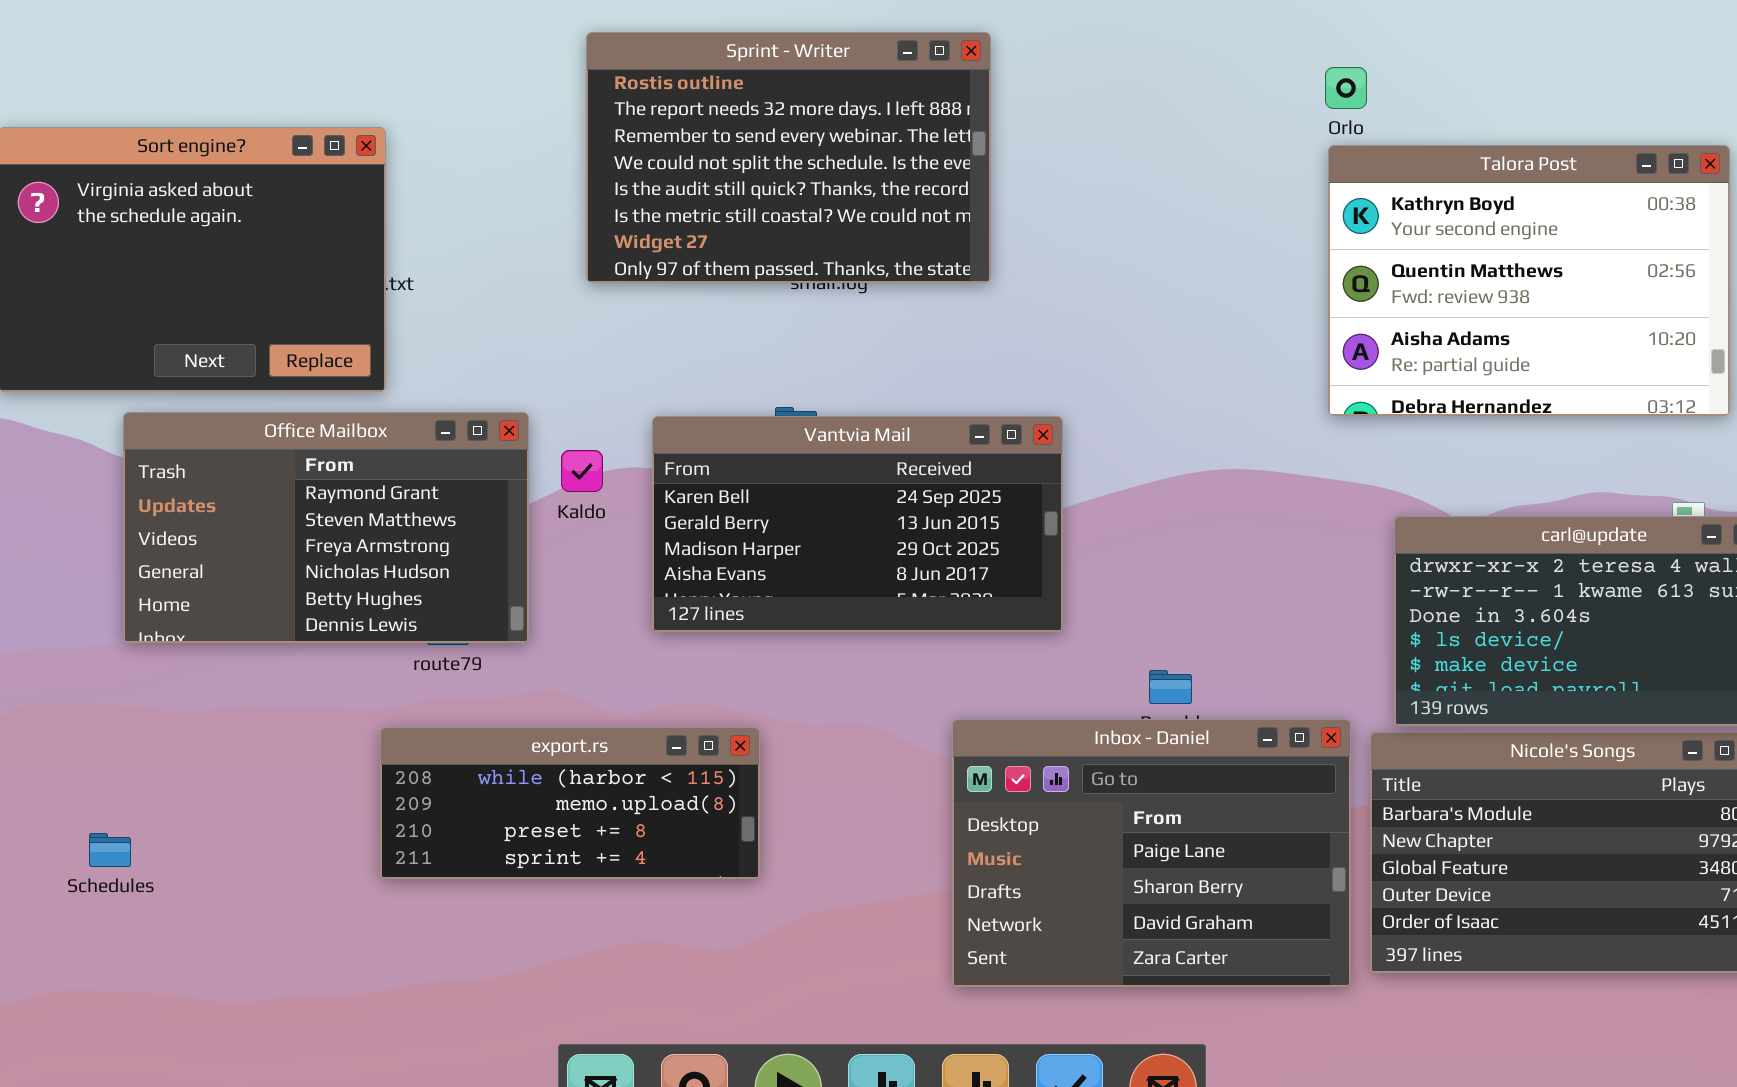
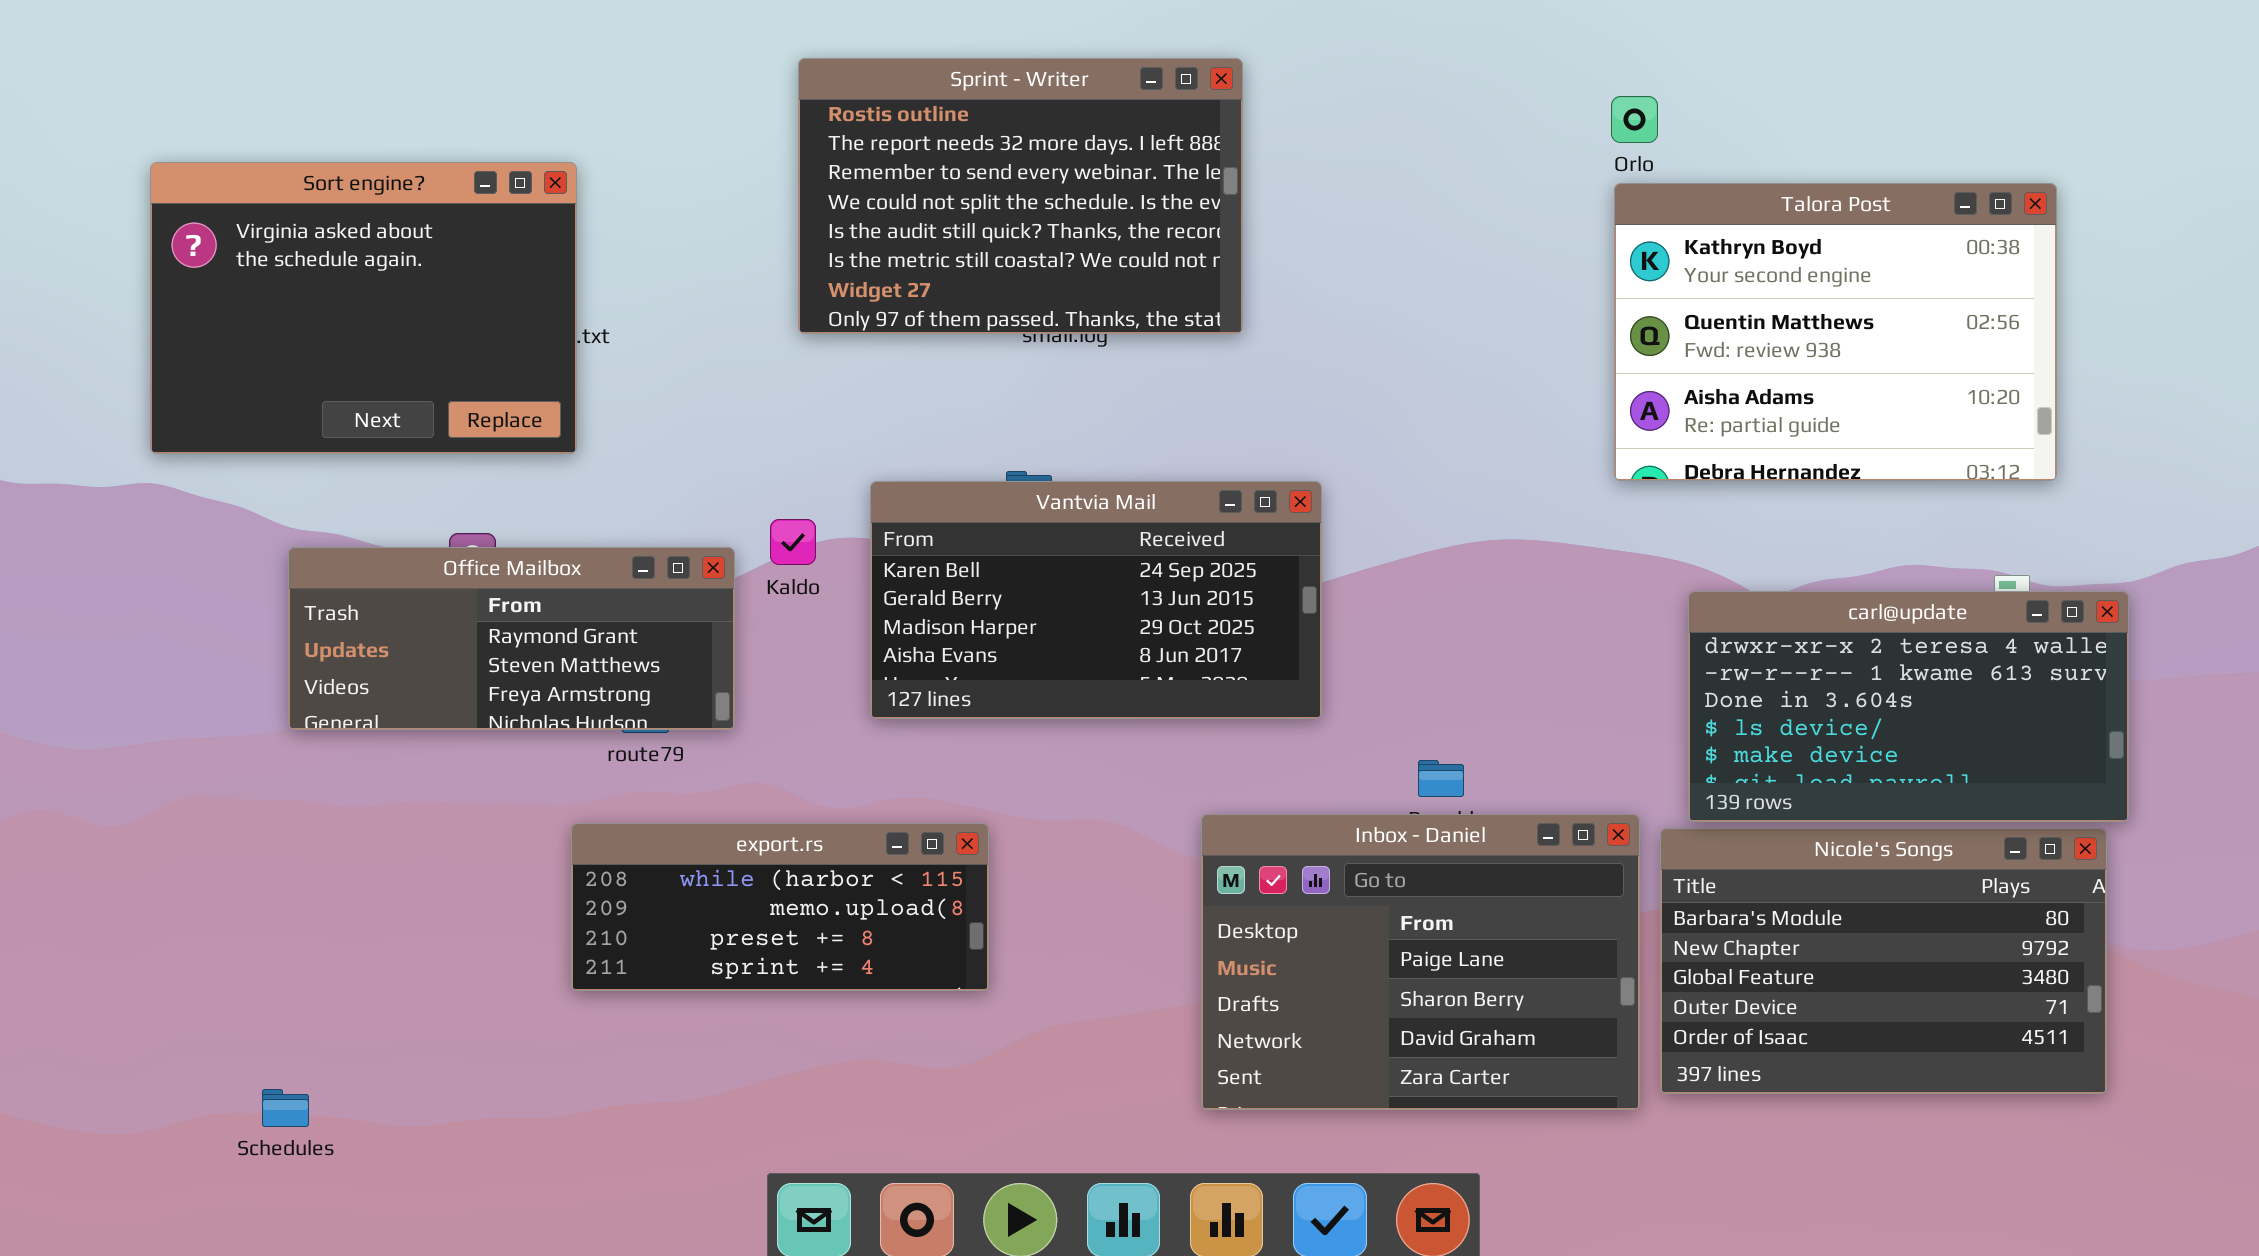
Office Mailbox: [123,412,529,643] -> [288,547,735,730], resized
Schedules: [89,833,131,867] -> [262,1089,309,1127], moved

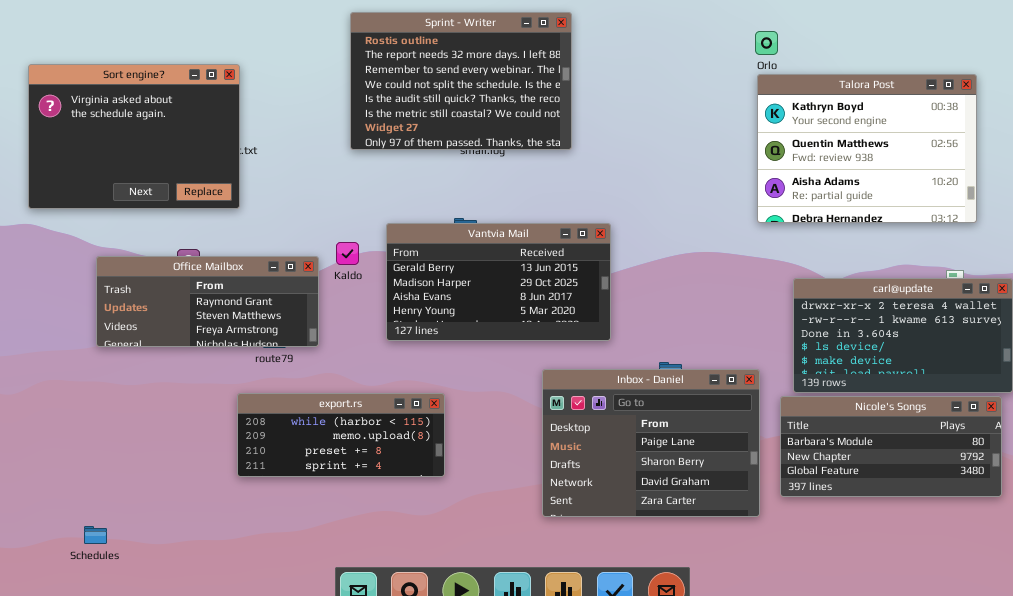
Vantvia Mail: [870,481,1322,719] -> [386,223,611,341], scrolled down 1 row
Inbox - Daniel: [1201,814,1640,1110] -> [542,369,760,517], moved
Nicole's Songs: [1660,828,2107,1094] -> [780,396,1002,497], resized

